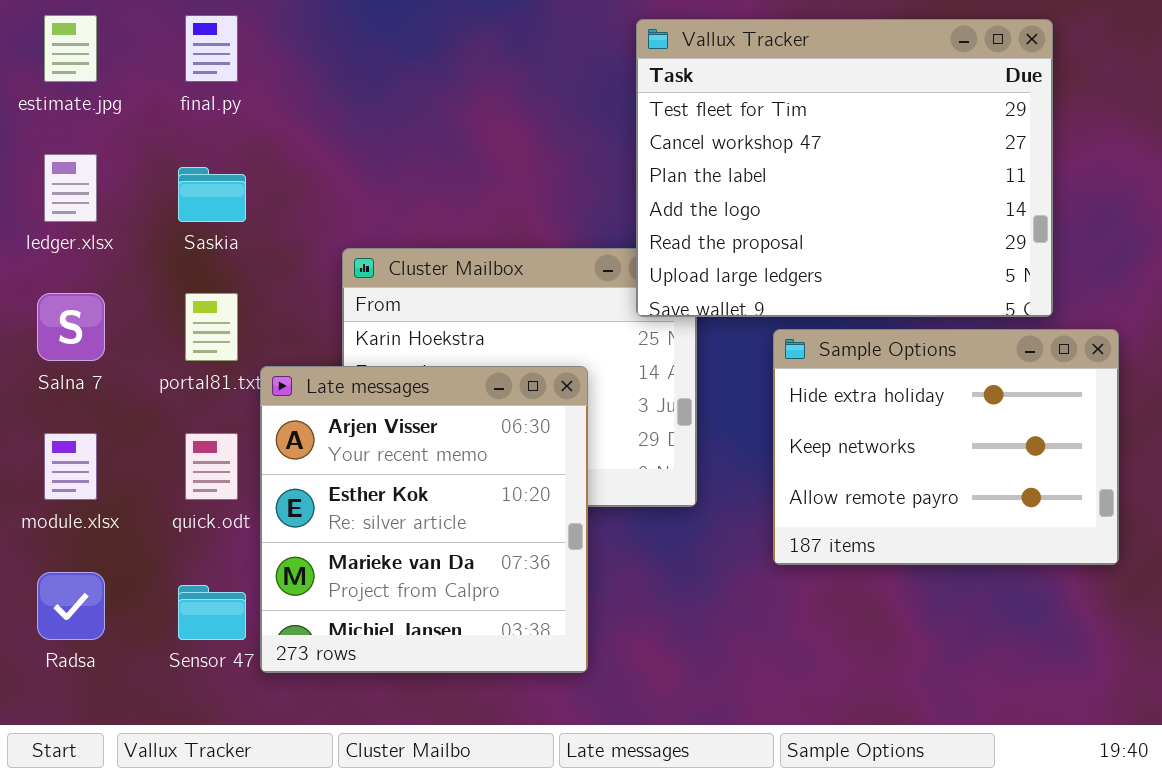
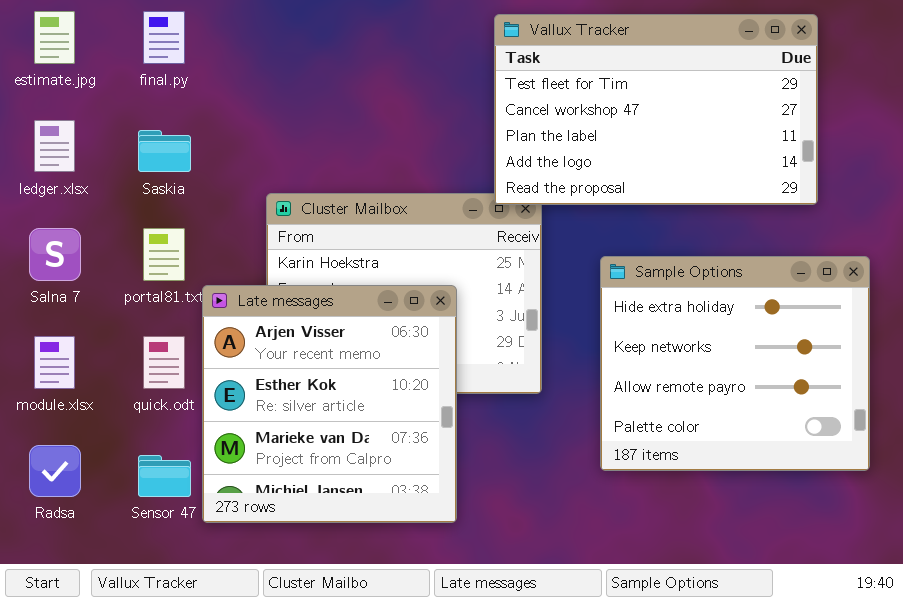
Vallux Tracker: [636,19,1053,317] -> [494,14,818,205], resized
Sample Options: [773,329,1119,565] -> [600,256,870,471], resized

